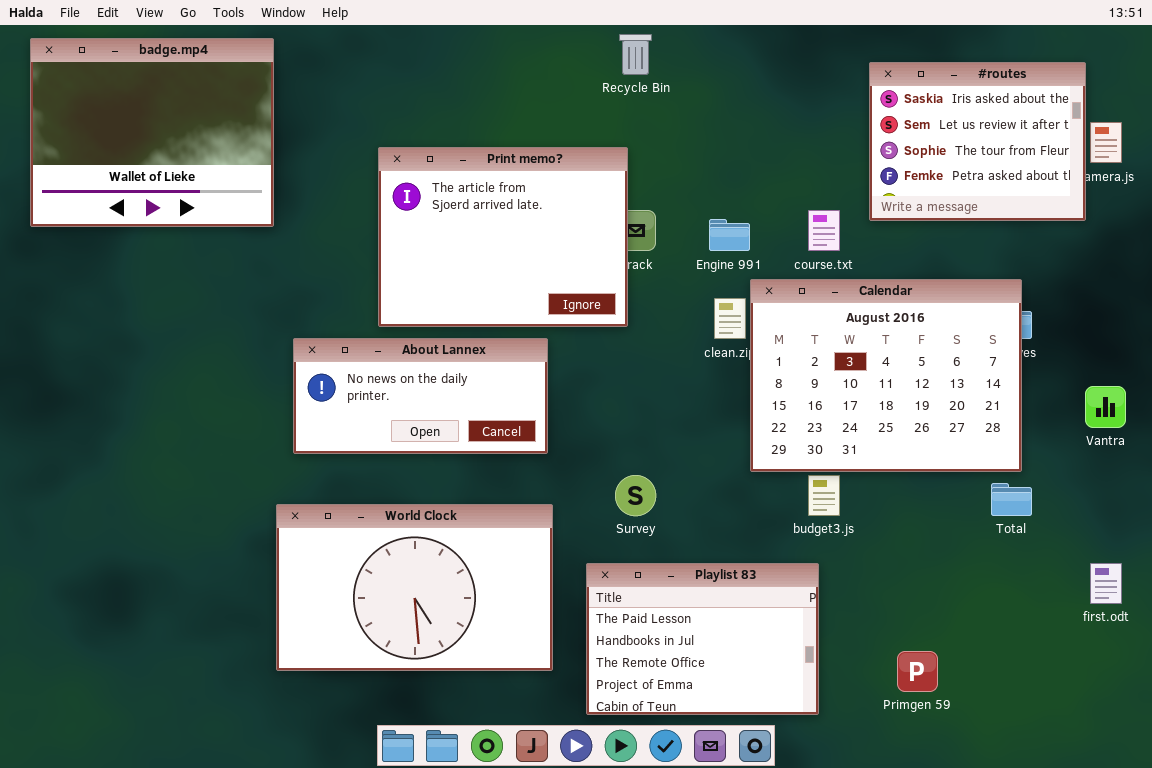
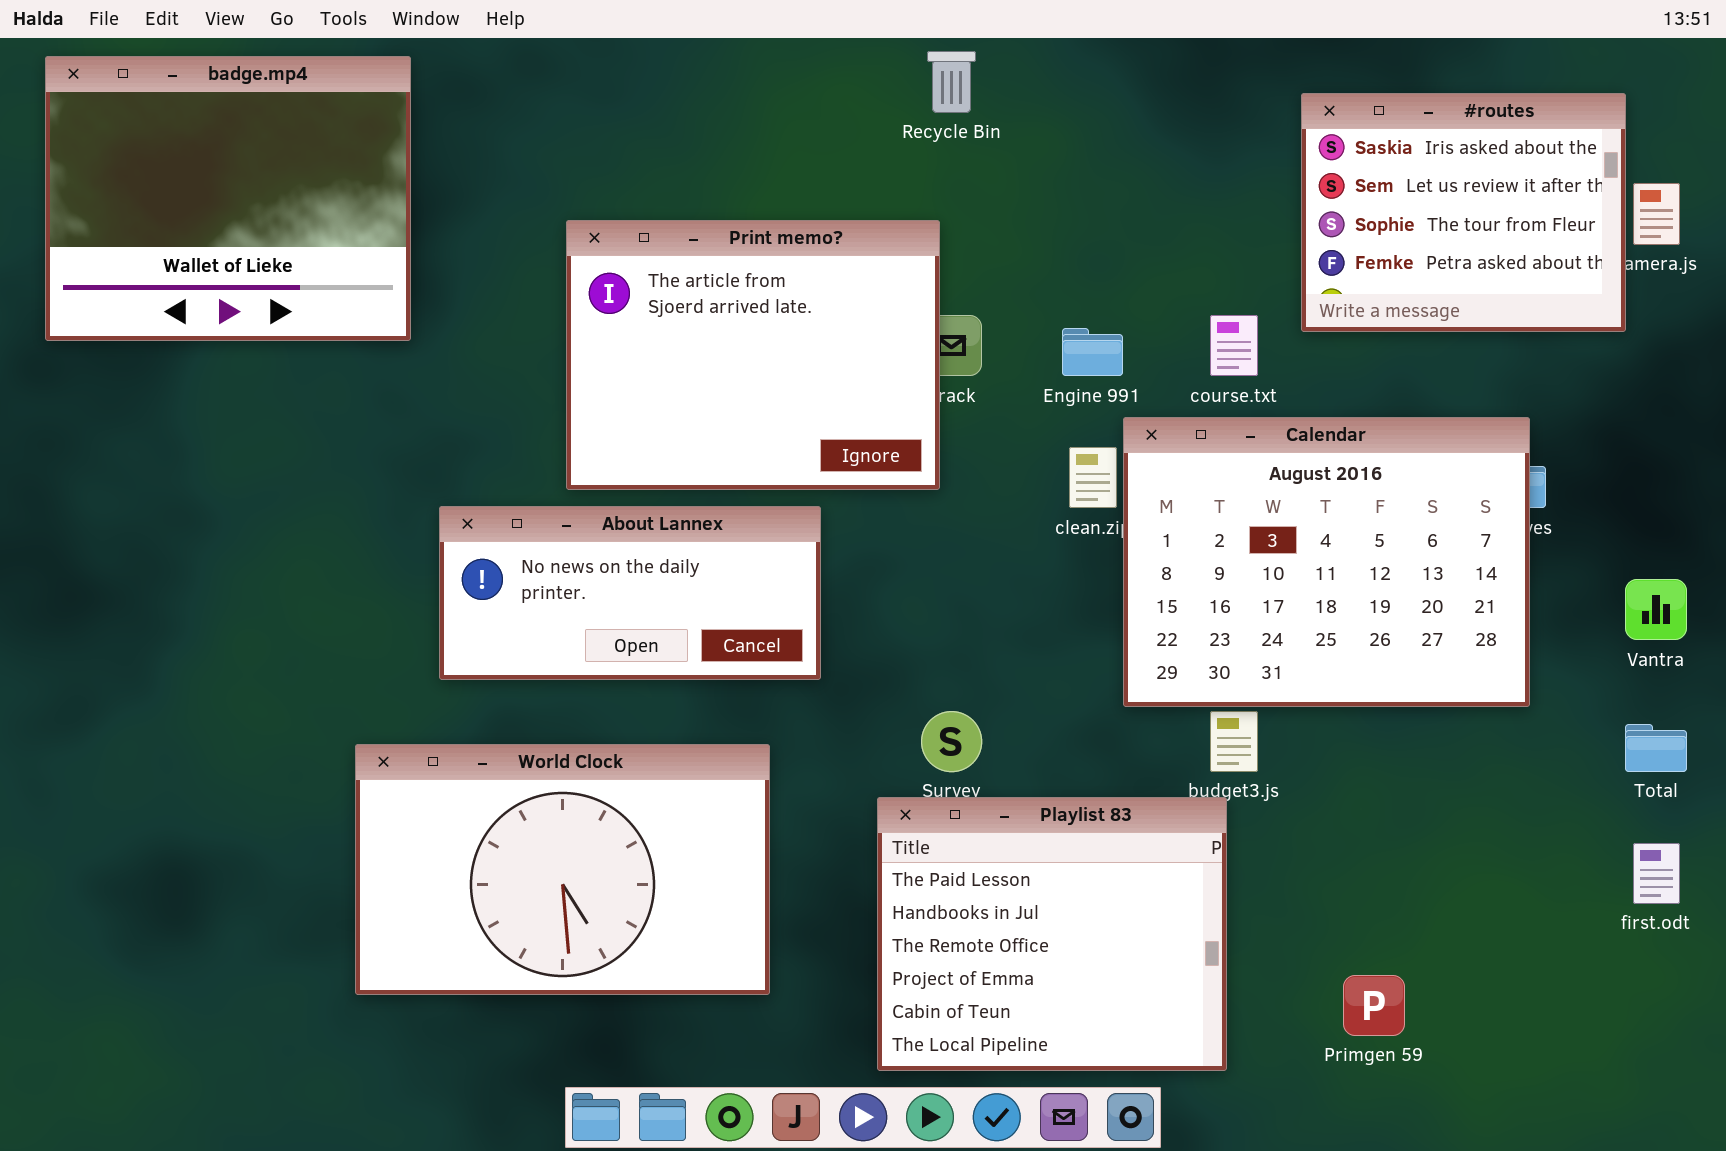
Total: [991,483,1032,516] -> [1625,724,1687,772], moved
World Clock: [276,504,553,671] -> [355,744,770,995], moved
Playlist 83: [586,563,819,715] -> [877,797,1227,1071], resized

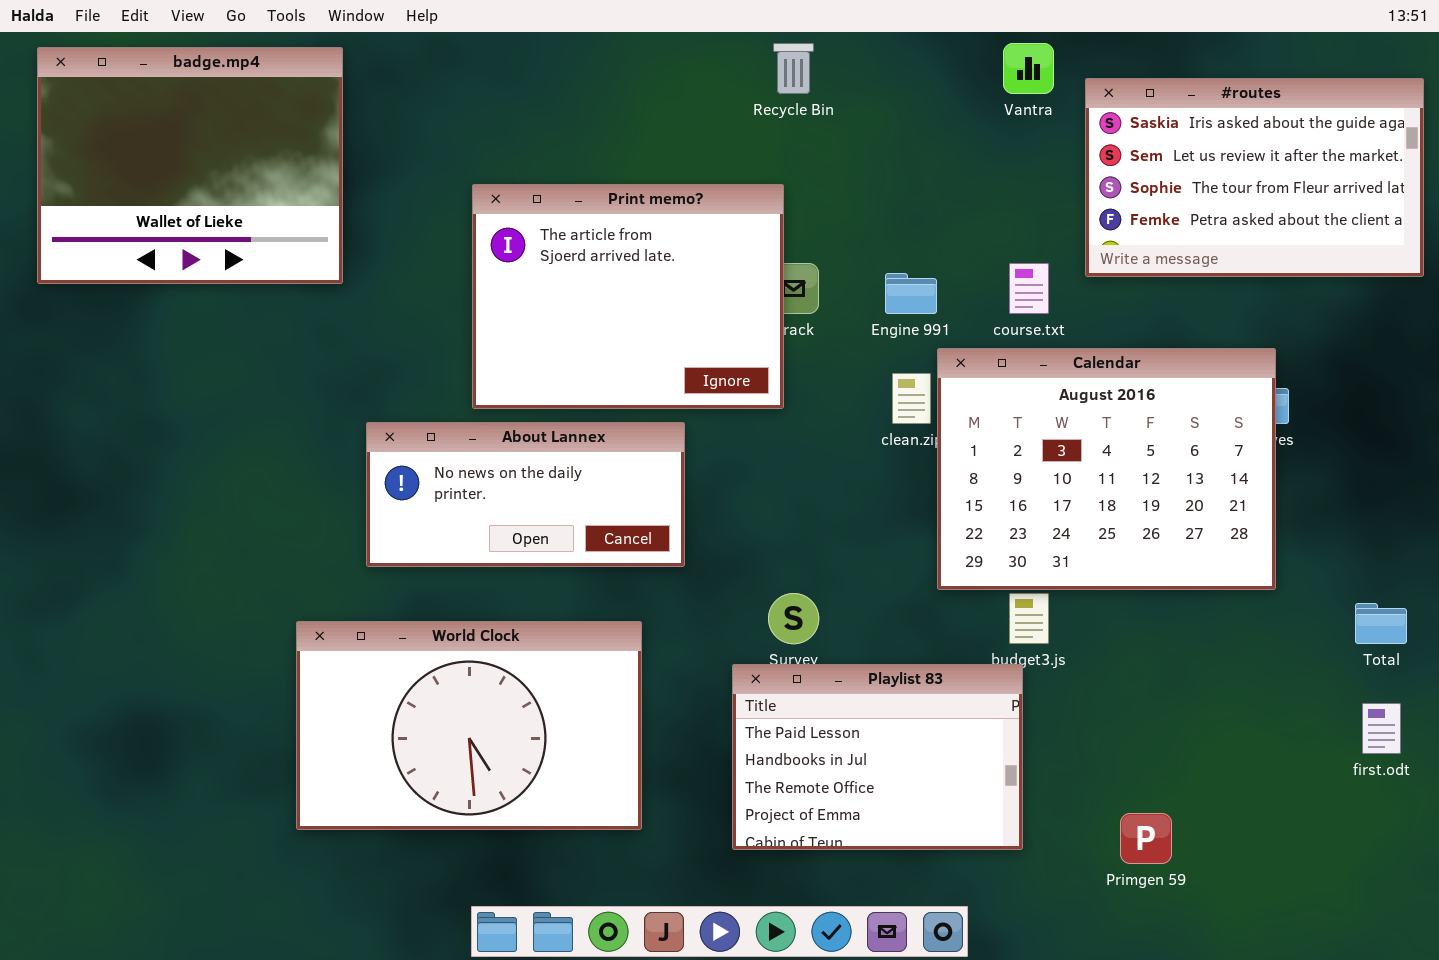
#routes: [1301,93,1626,332] -> [1085,78,1424,277], resized
Vantra: [1625,579,1687,640] -> [1003,43,1054,94], moved
Playlist 83: [877,797,1227,1071] -> [732,664,1023,850], resized

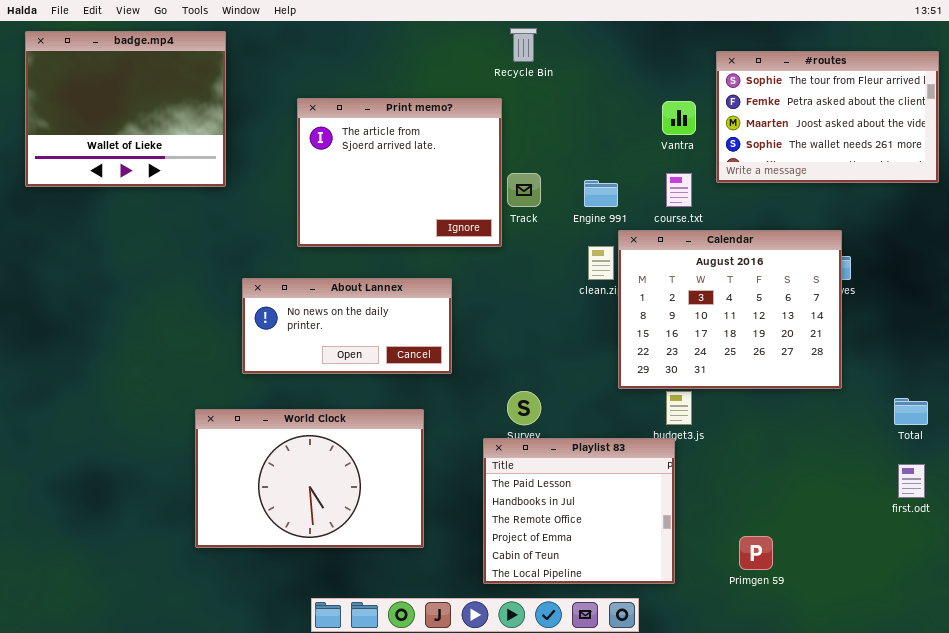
Vantra: [1003,43,1054,94] -> [662,101,696,135], moved
#routes: [1085,78,1424,277] -> [716,51,939,183], scrolled down 2 rows
Print memo?: [472,184,784,409] -> [297,98,502,247], moved
Playlist 83: [732,664,1023,850] -> [483,438,675,584], resized

